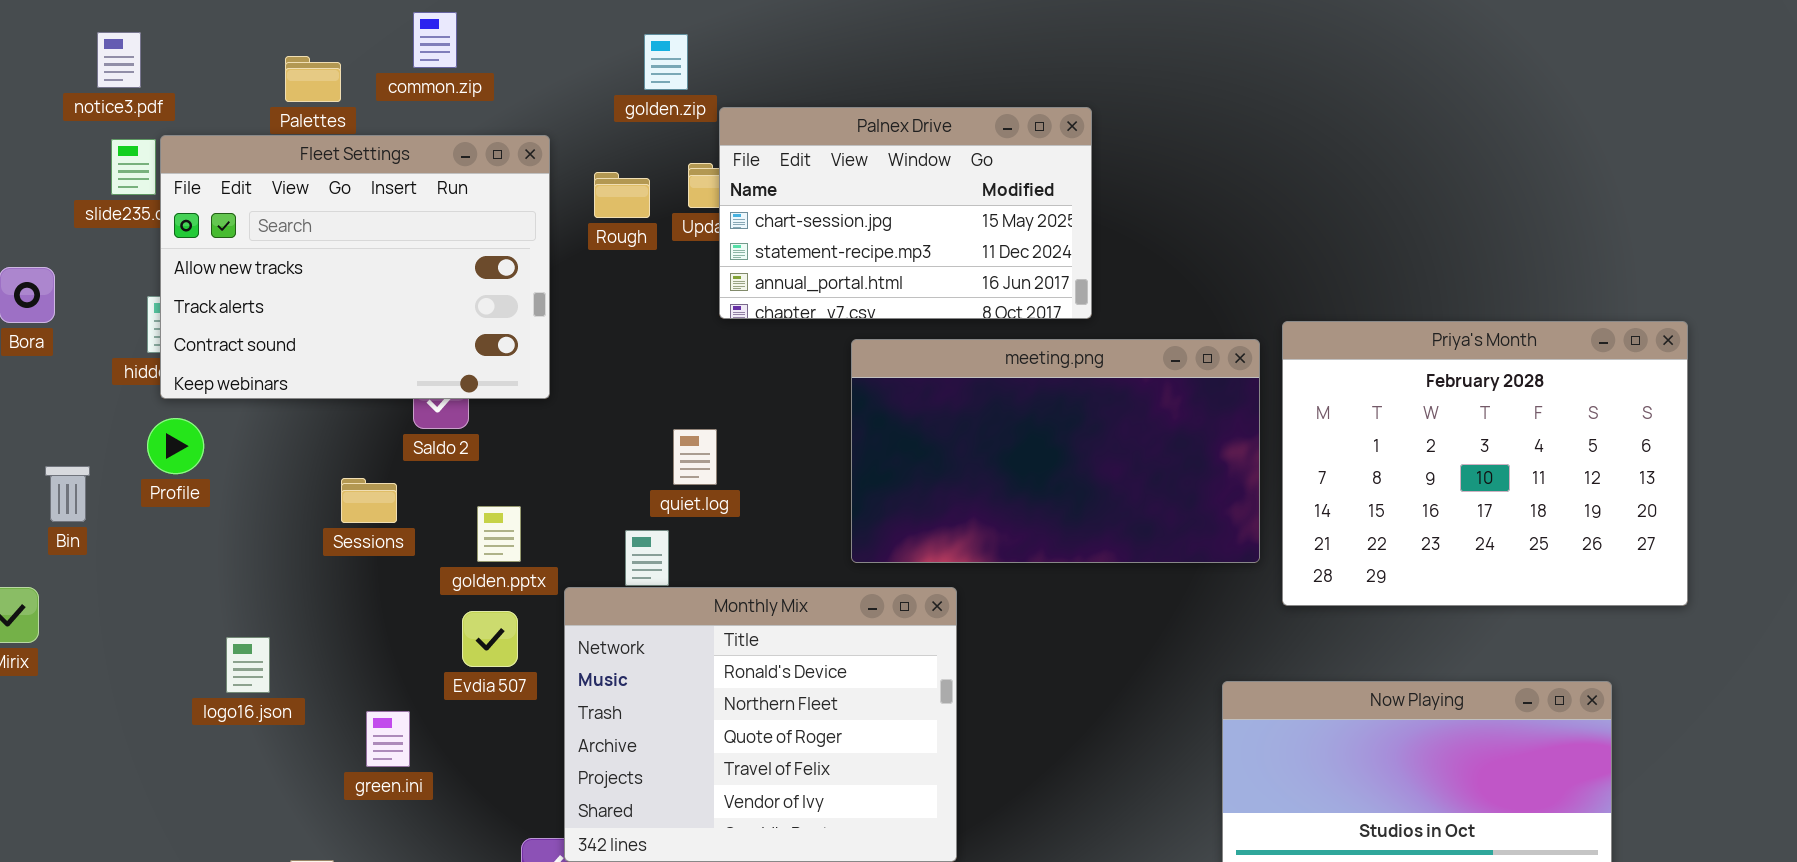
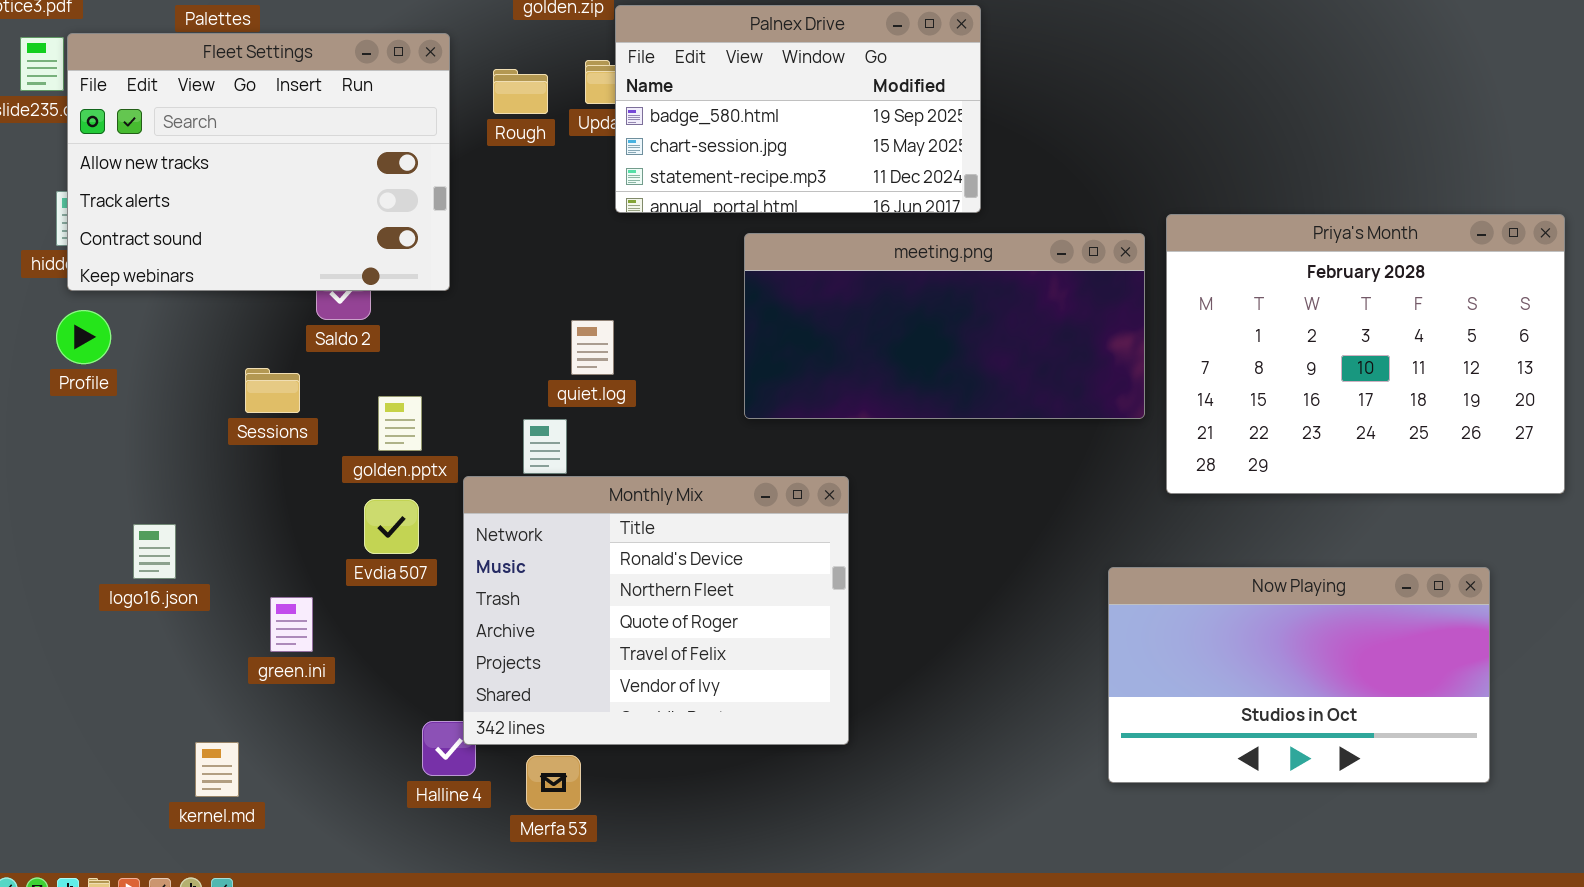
Palnex Drive: [719,107,1092,319] -> [615,5,981,213], scrolled up 1 row
meeting.png: [851,339,1260,563] -> [744,233,1145,419], resized

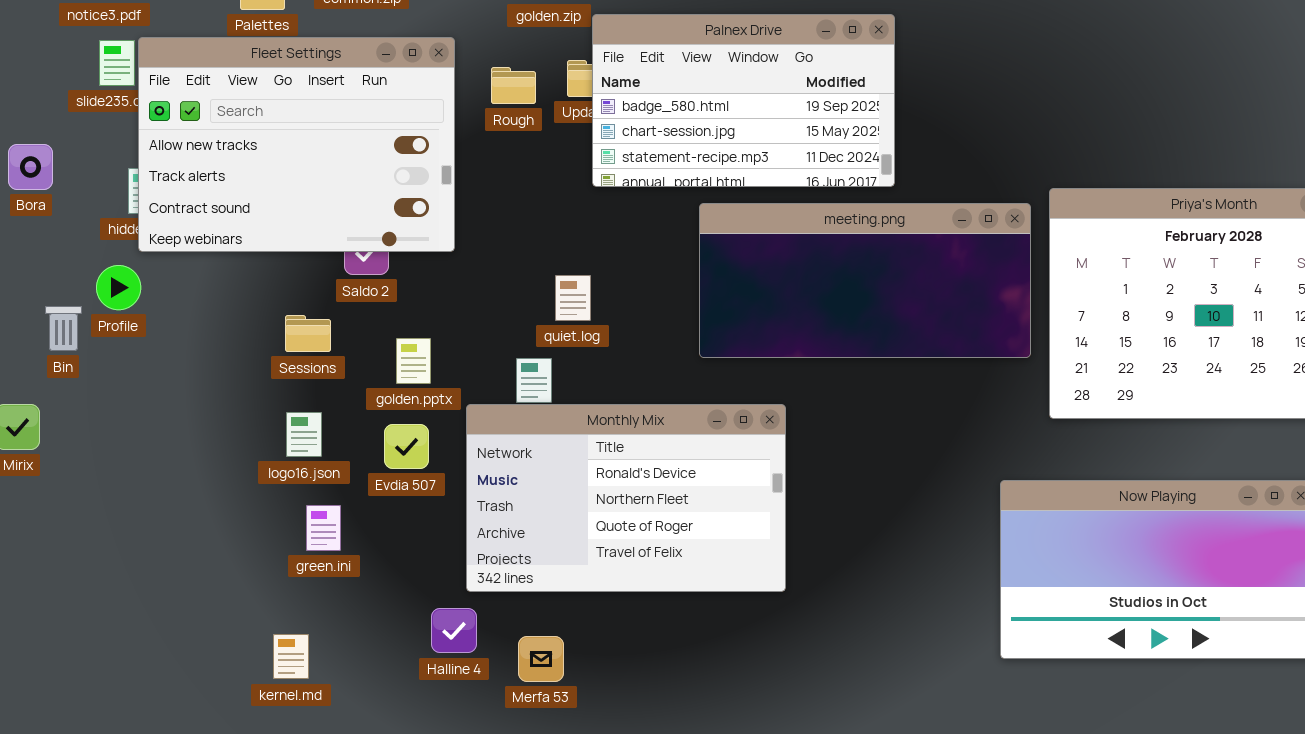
Profile: [56,310,111,364] -> [96,265,141,310], moved
Monthly Mix: [463,476,849,745] -> [466,404,786,592], resized
logo16.json: [133,524,176,579] -> [286,412,322,457], moved
kernel.md: [195,742,239,797] -> [273,634,309,679], moved

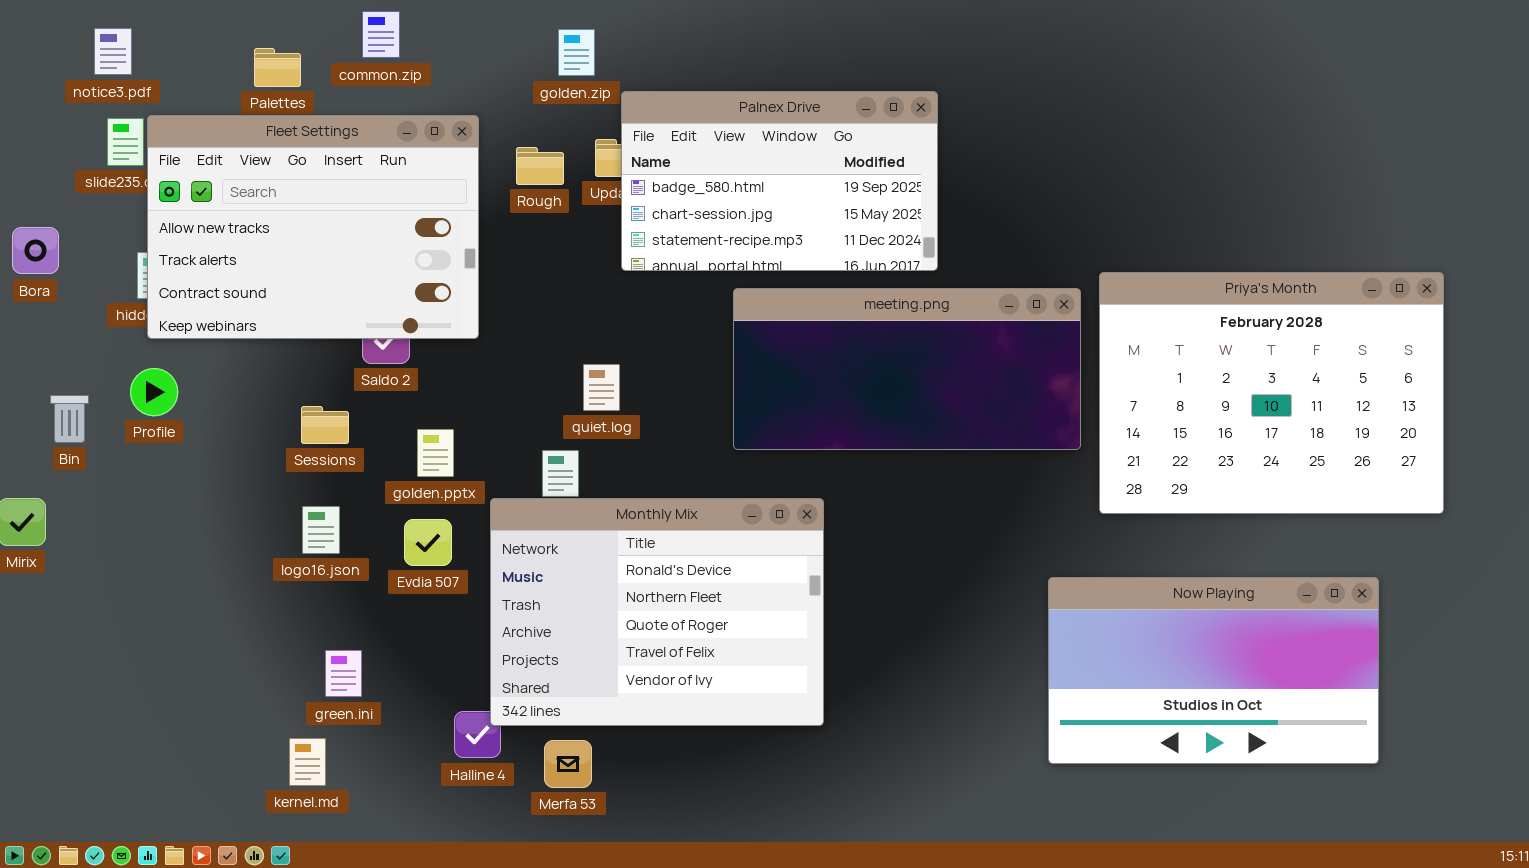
Profile: [96,265,141,310] -> [130,368,178,416], moved
Monthly Mix: [466,404,786,592] -> [490,498,824,726], resized
green.ini: [306,505,341,551] -> [325,650,362,697], moved

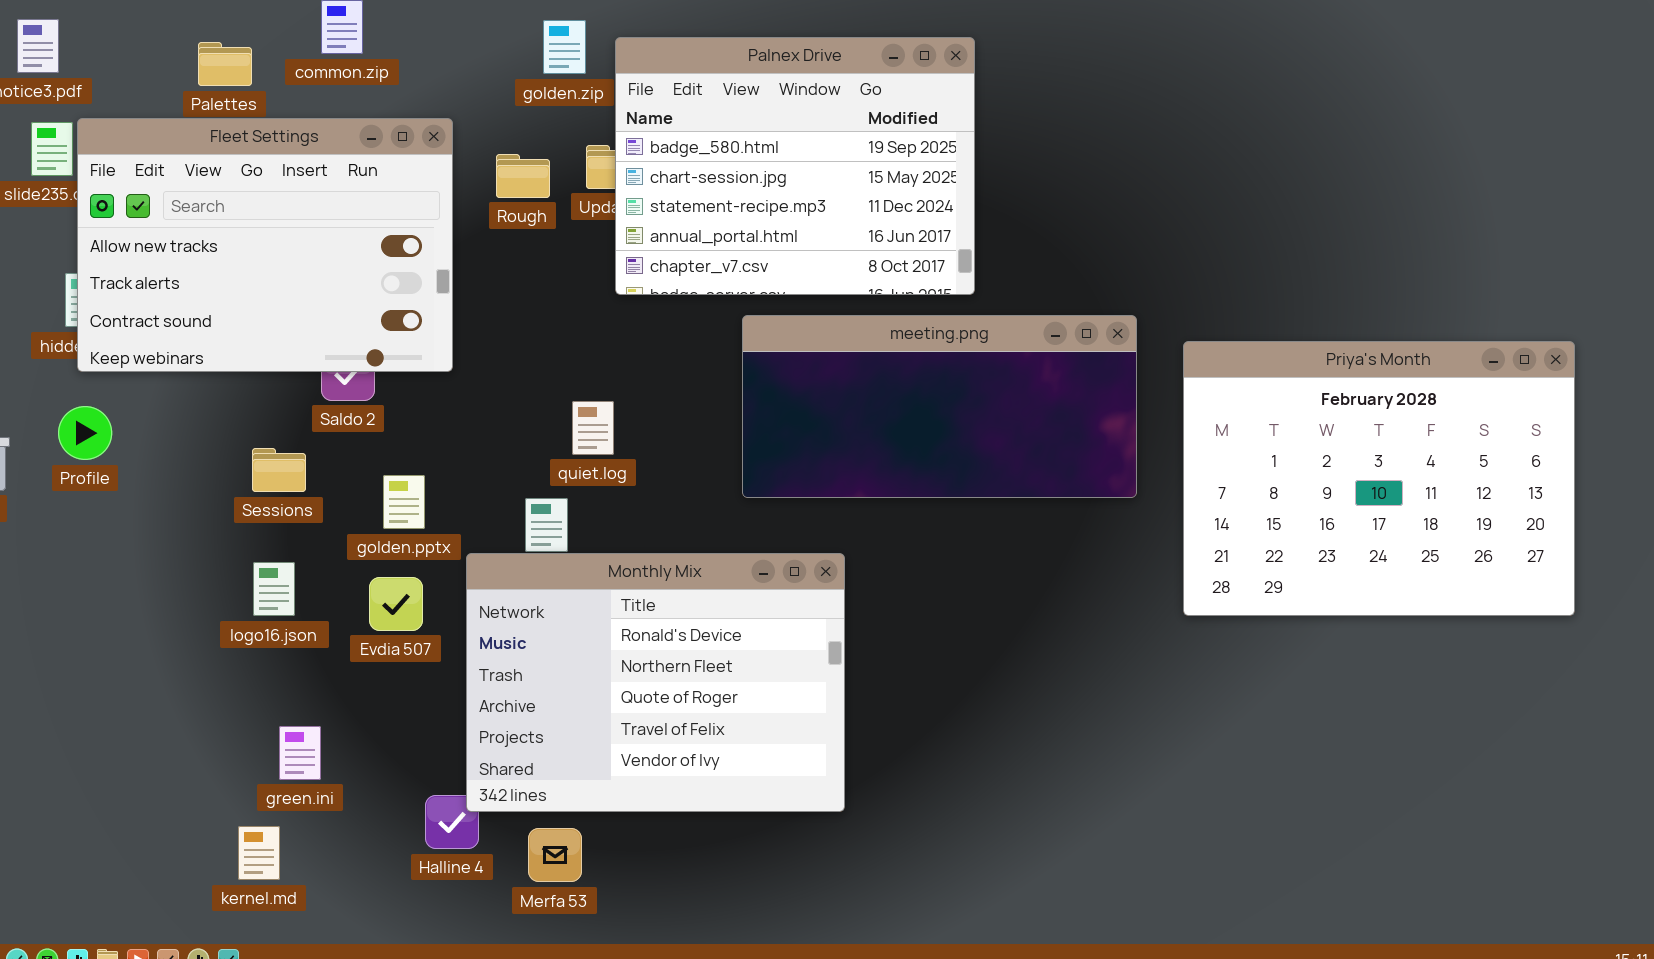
Palnex Drive: [621,91,938,271] -> [615,37,975,295], resized
Priya's Month: [1099,272,1444,514] -> [1183,341,1575,616], moved
Now Playing: [1048,577,1379,764] -> none, closed

